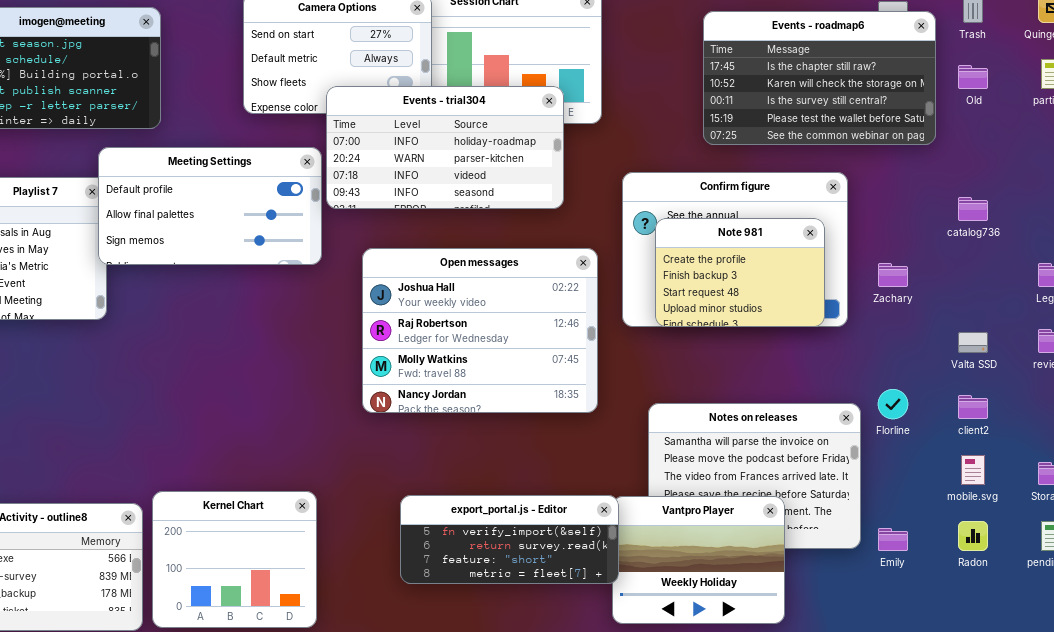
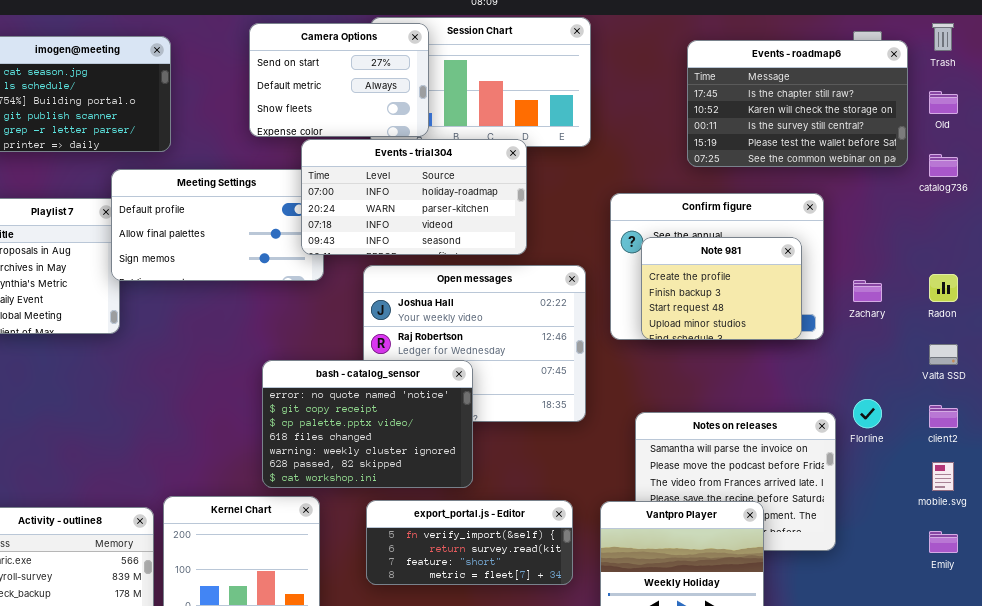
Events - trial304: [326,86,564,209] -> [301,139,527,255], moved
catalog736: [958,197,988,221] -> [929,154,958,177], moved
bash - catalog_sensor: none -> [262,360,473,488], opened
export_portal.js - Editor: [400,495,619,584] -> [366,500,573,585], moved
Radon: [958,521,988,551] -> [929,274,958,302], moved
Emily: [878,528,908,551] -> [929,531,958,553], moved

